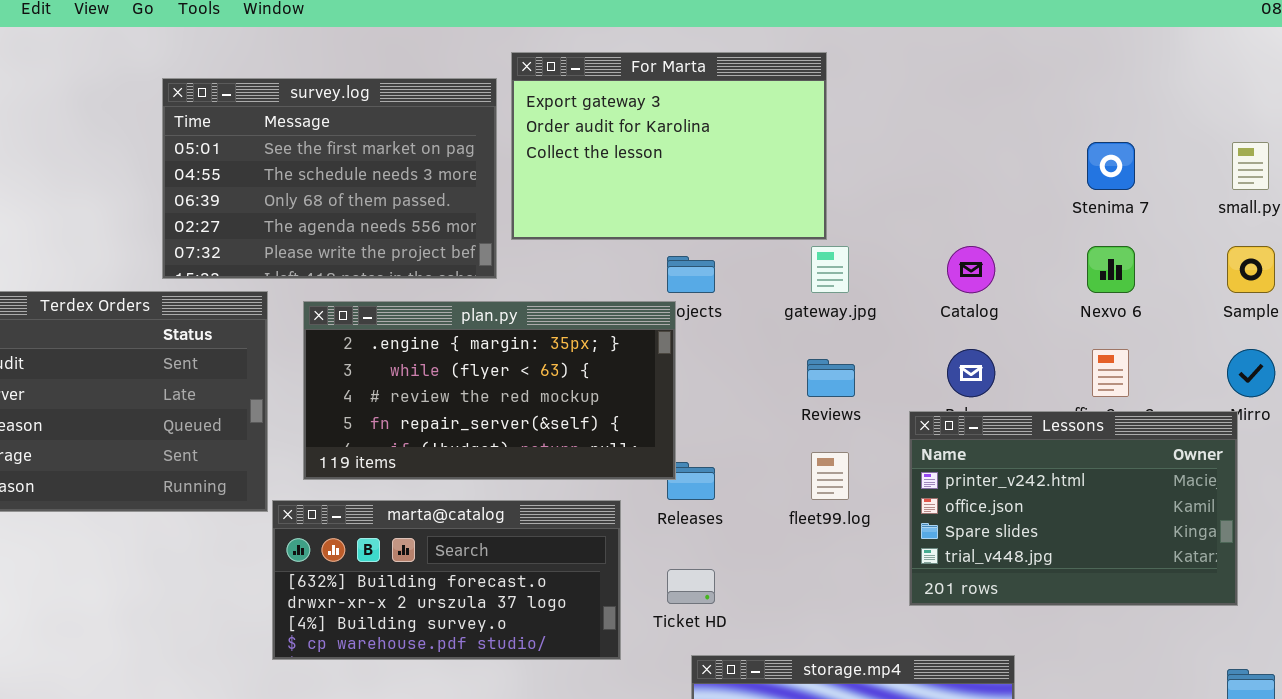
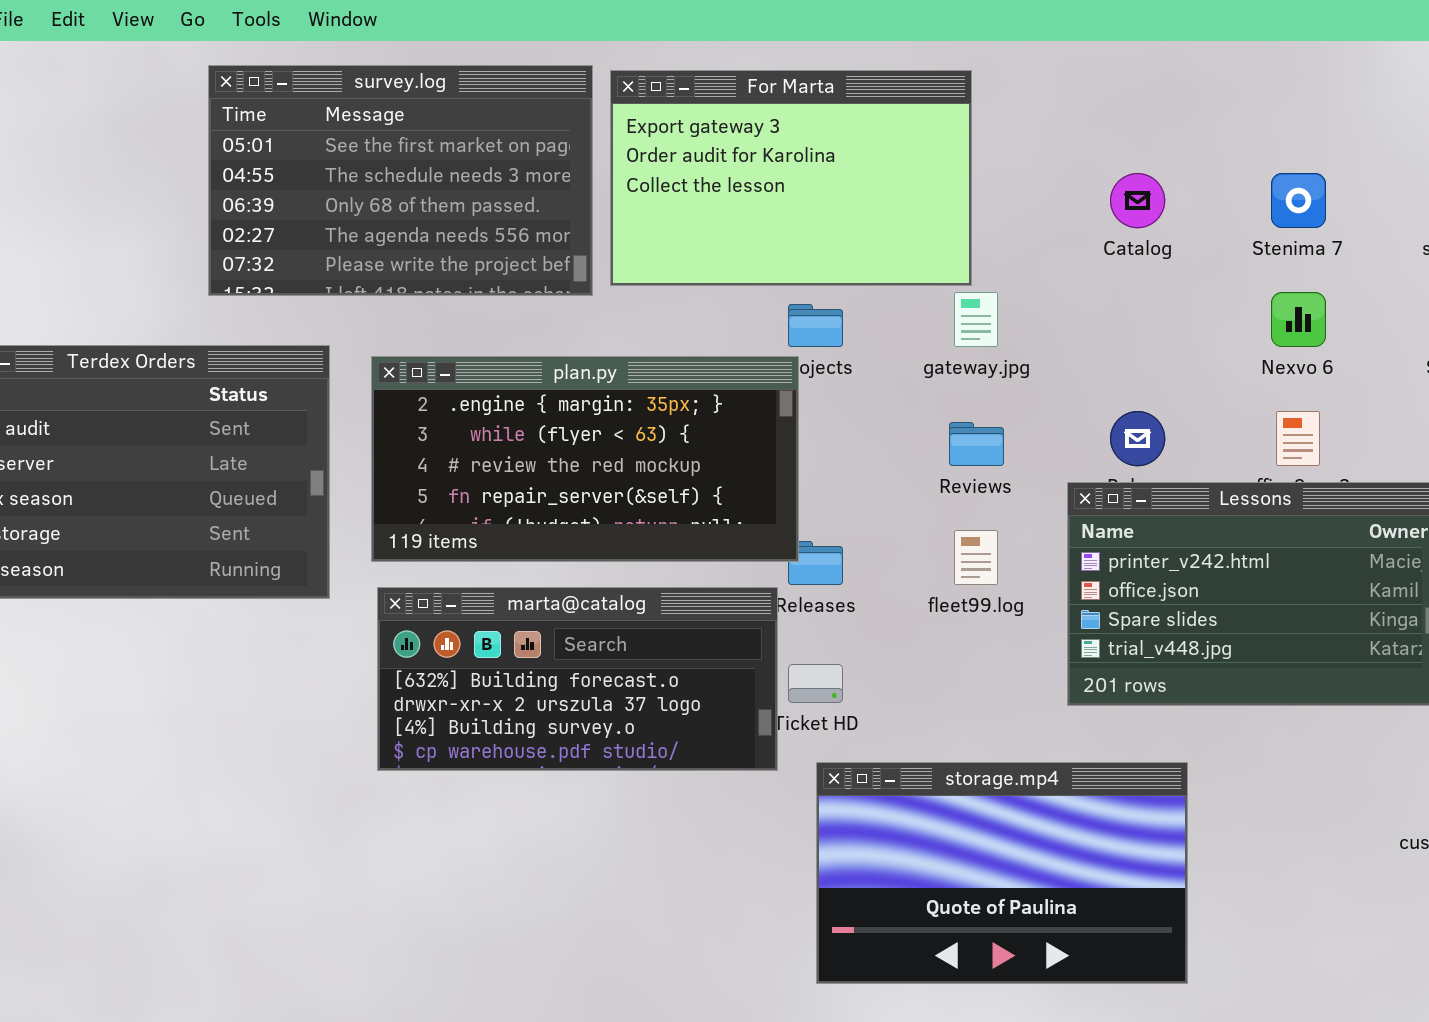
survey.log: [162,78,497,279] -> [208,65,593,296], moved
Catalog: [947,246,995,293] -> [1110,173,1165,228], moved
marta@catalog: [272,500,621,660] -> [377,587,778,771], moved

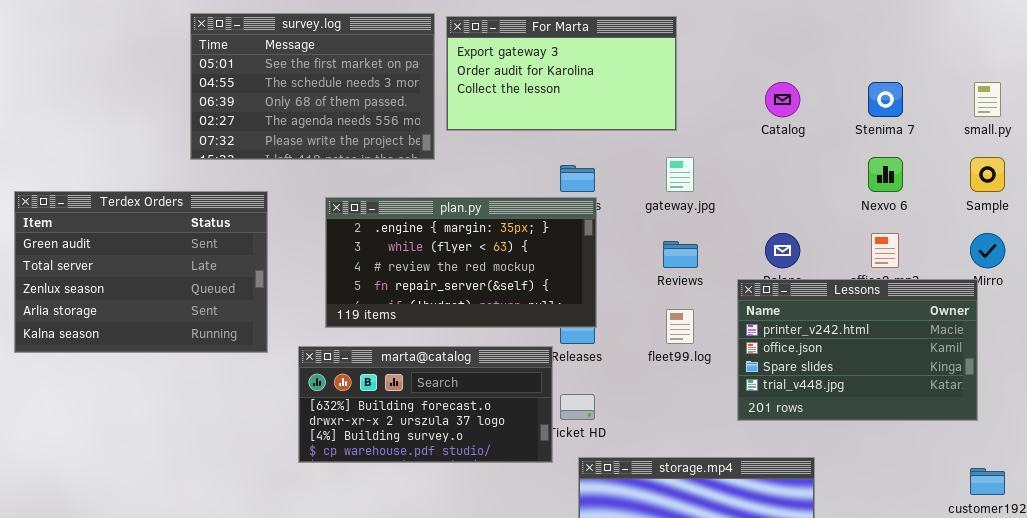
For Marta: [610,70,972,286] -> [446,16,677,131], resized
plan.py: [371,356,799,562] -> [325,197,597,328], moved

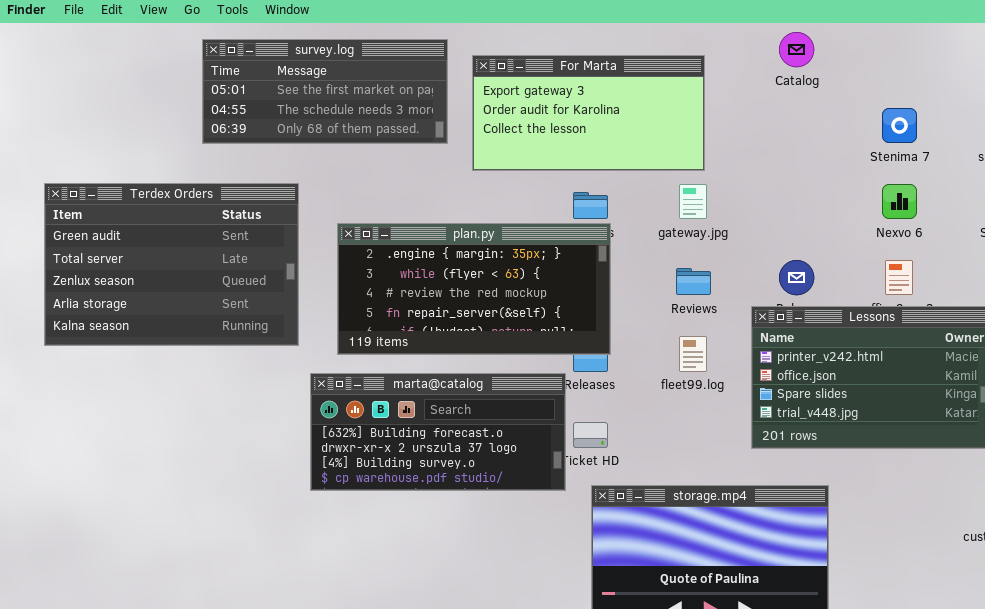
survey.log: [190,13,435,160] -> [202,39,448,144], resized
For Marta: [446,16,677,131] -> [472,55,705,171], moved
Catalog: [765,82,800,117] -> [779,32,814,67], moved
Terdex Orders: [14,191,268,353] -> [44,183,299,346], moved

